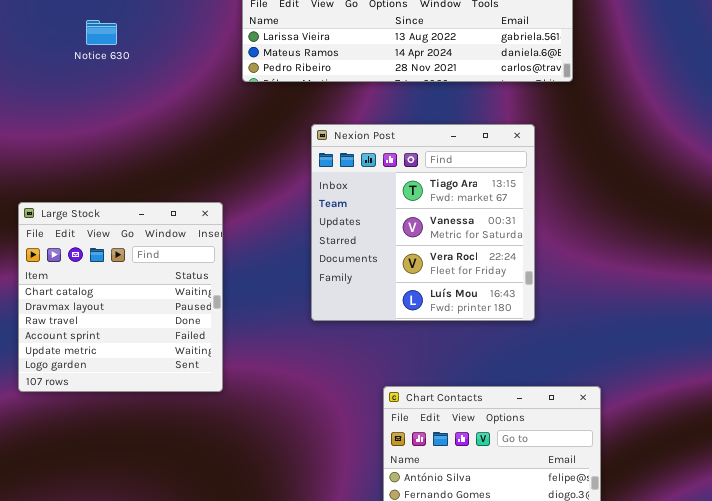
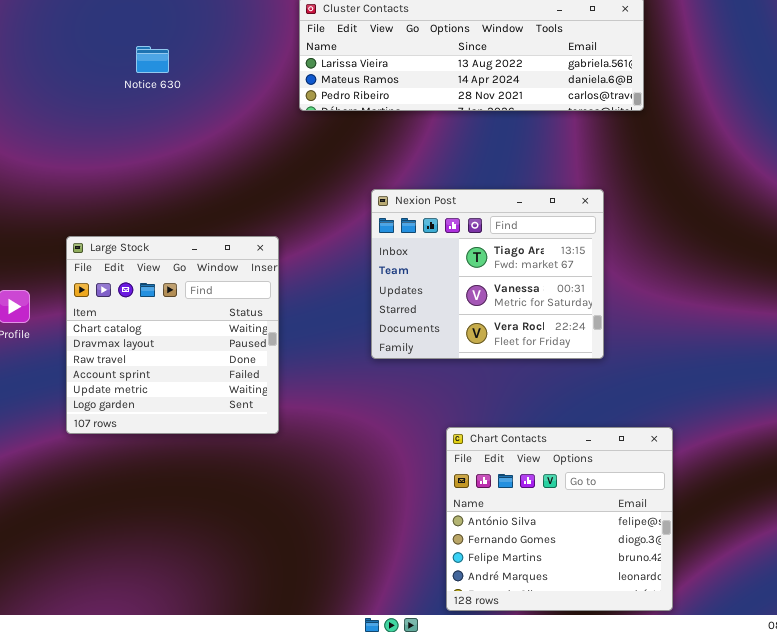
Nexion Post: [311,124,535,321] -> [371,189,604,359], resized

